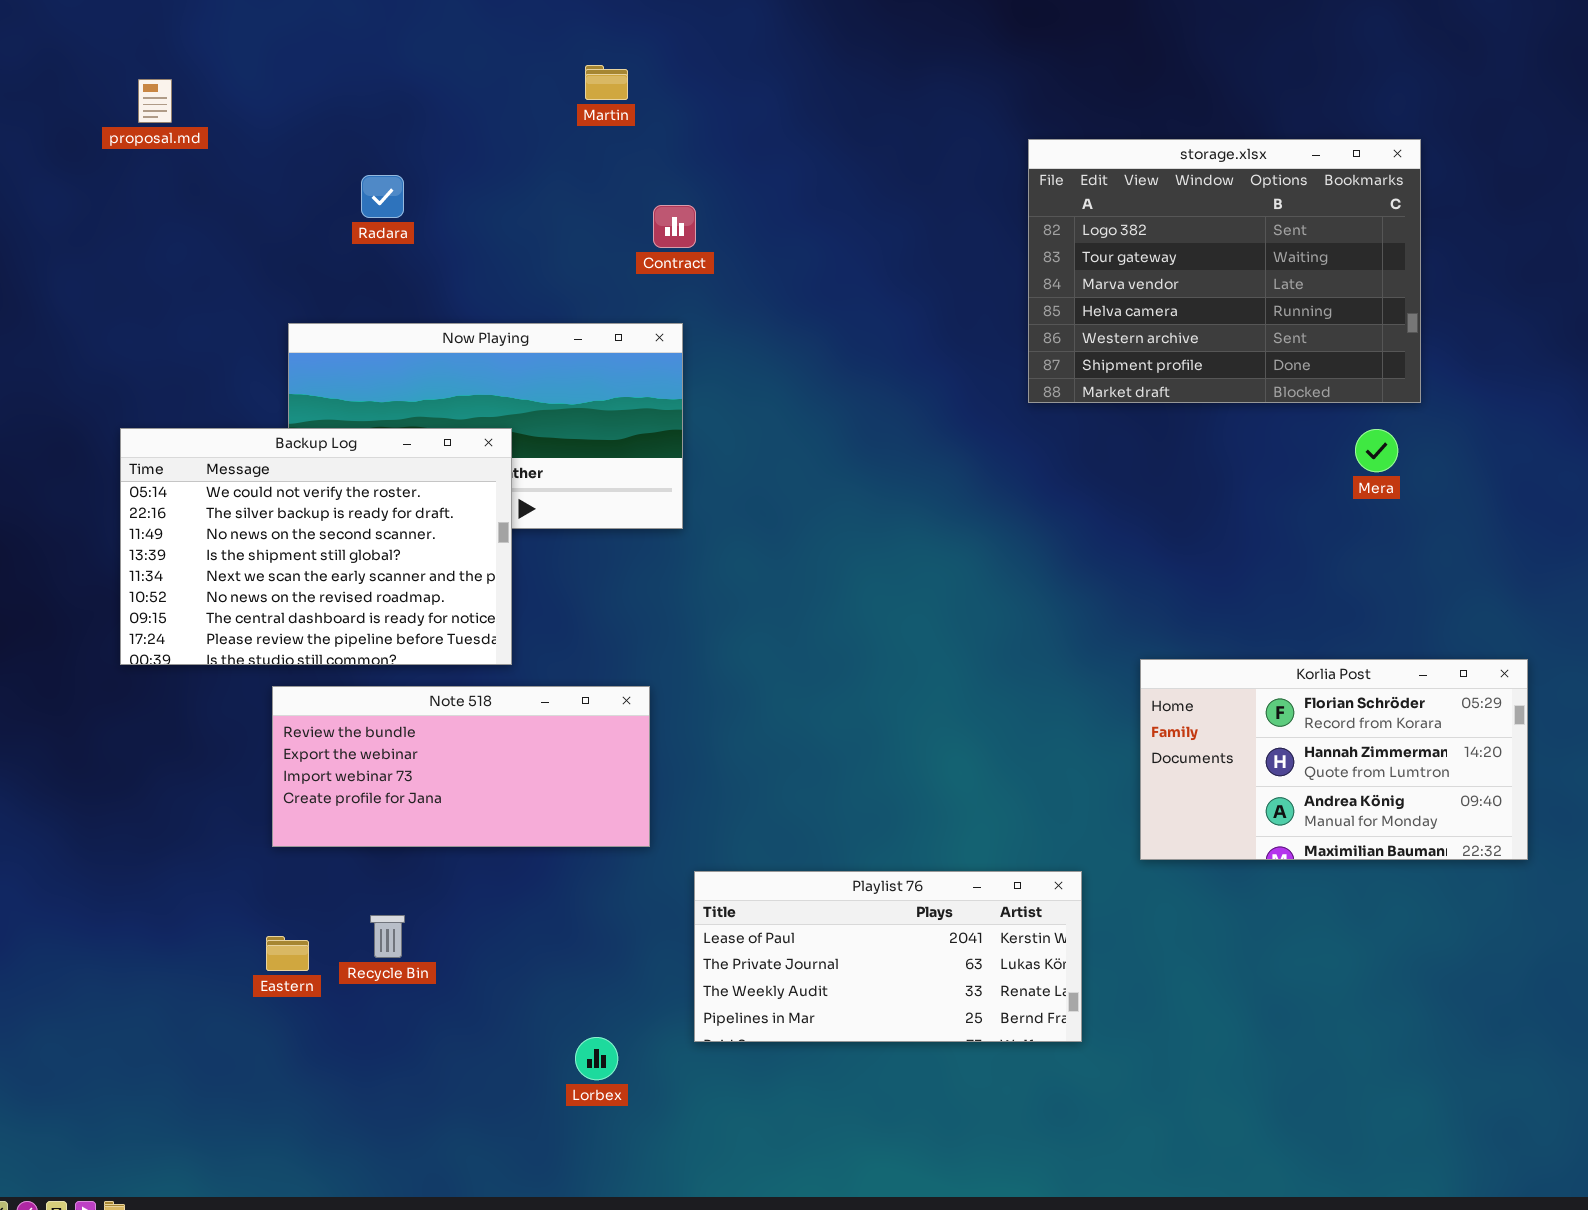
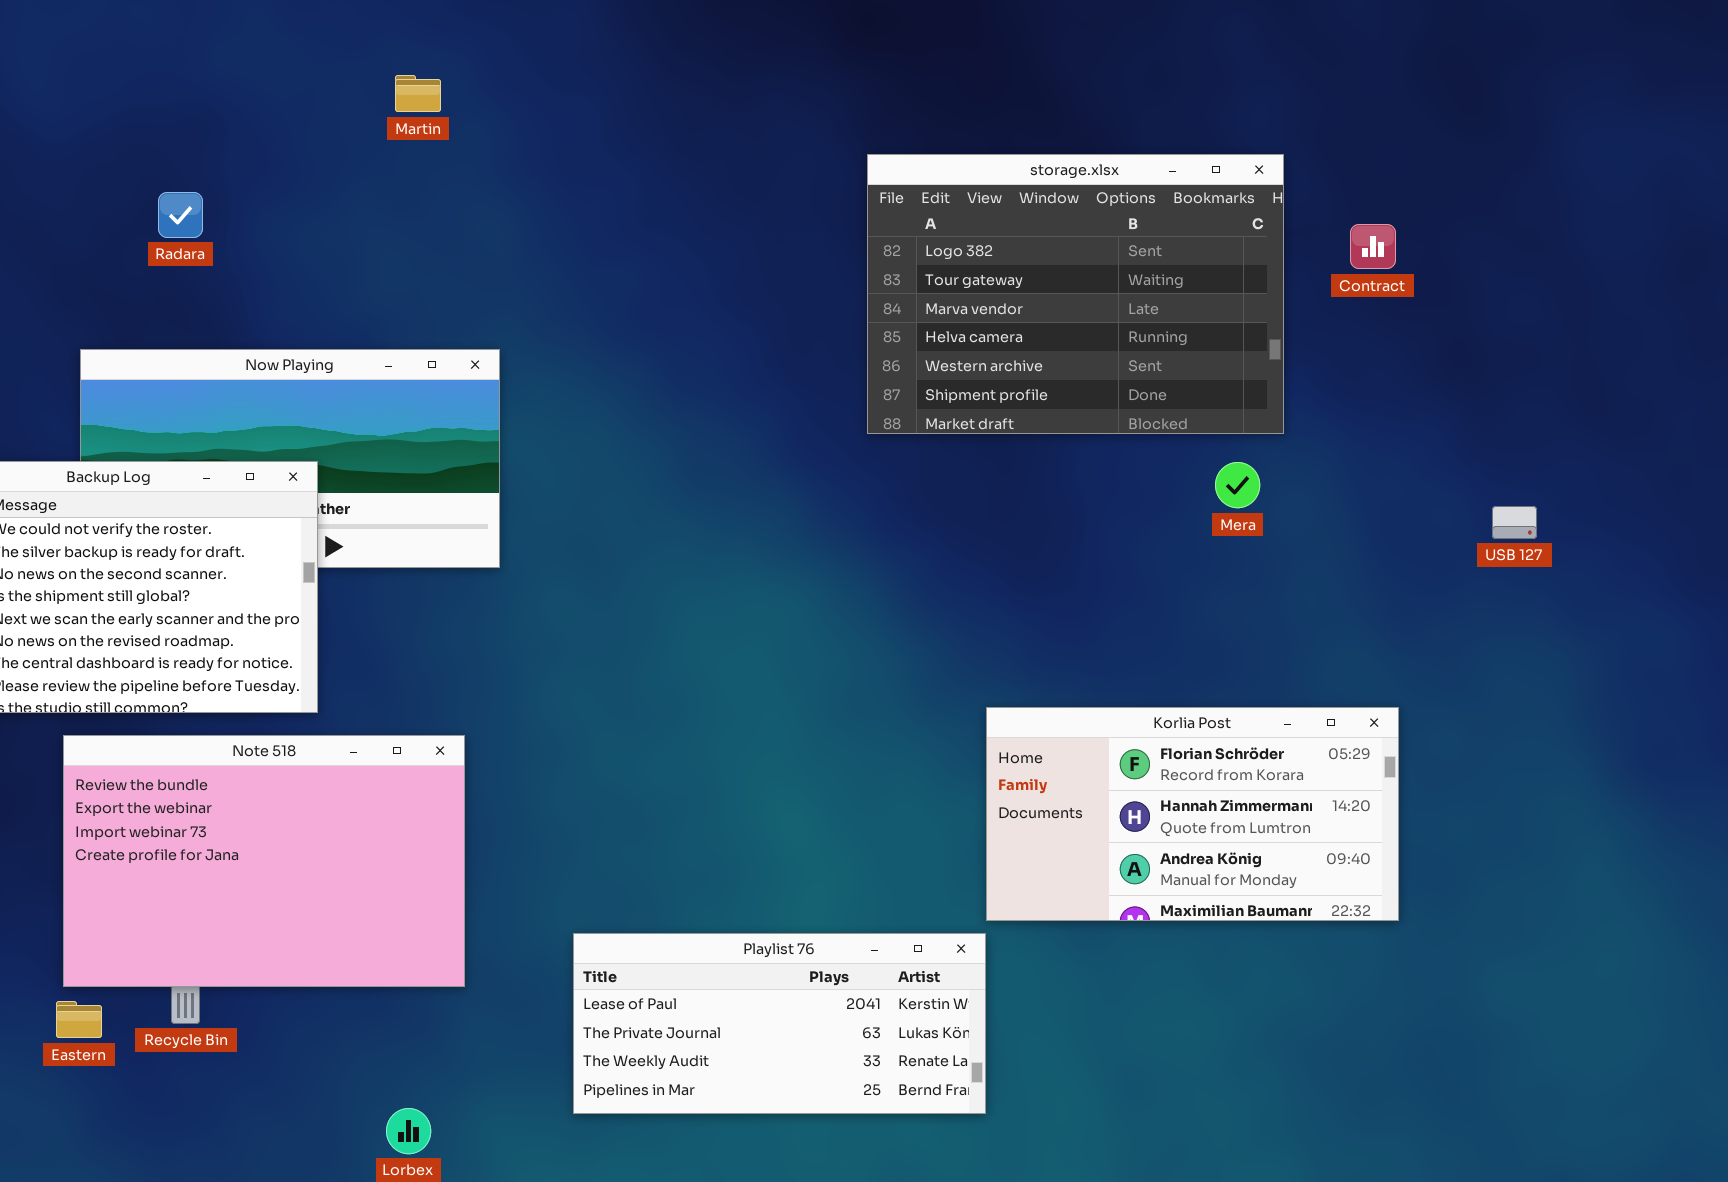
Contract: [653,205,696,248] -> [1350,224,1396,269], moved
Note 518: [272,686,650,847] -> [63,735,465,987], resized
Playlist 76: [694,871,1082,1042] -> [573,933,986,1114], moved

